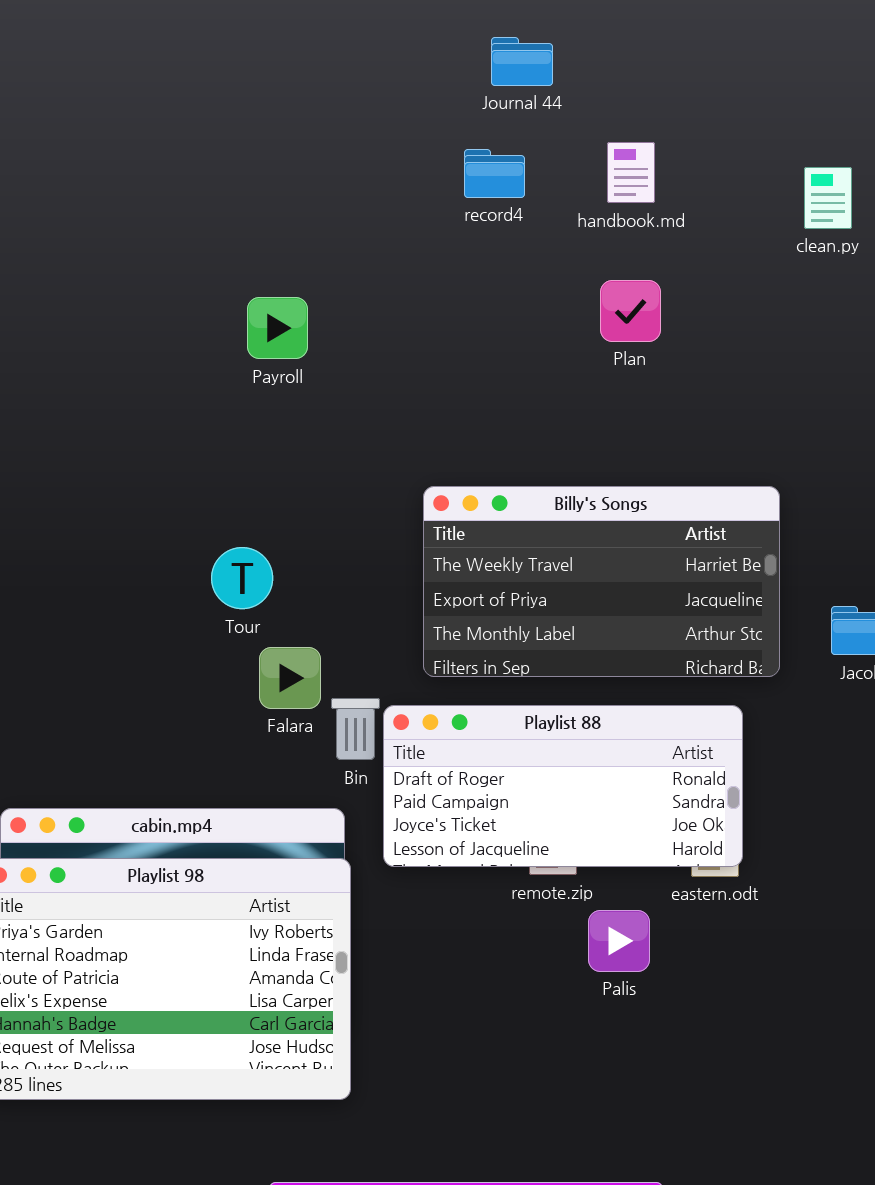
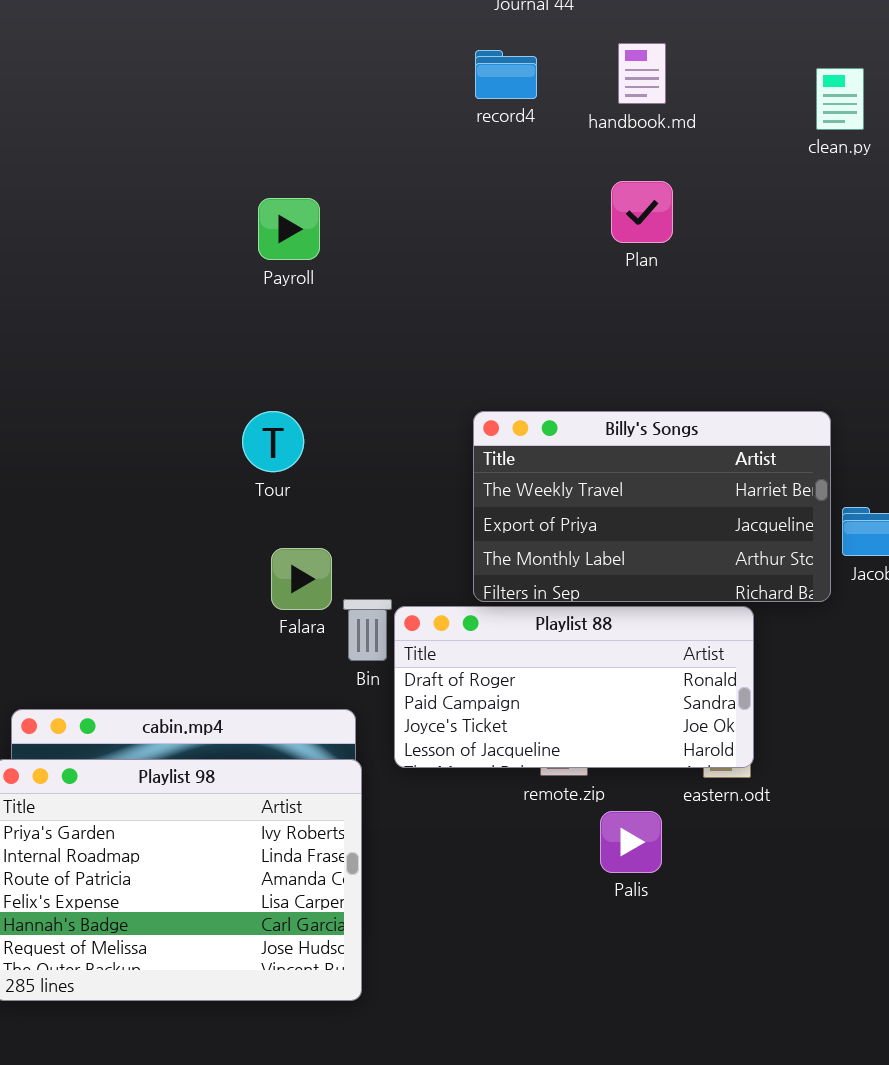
Billy's Songs: [423,486,780,677] -> [473,411,831,602], moved
Tour: [211,547,273,609] -> [242,411,304,472], moved

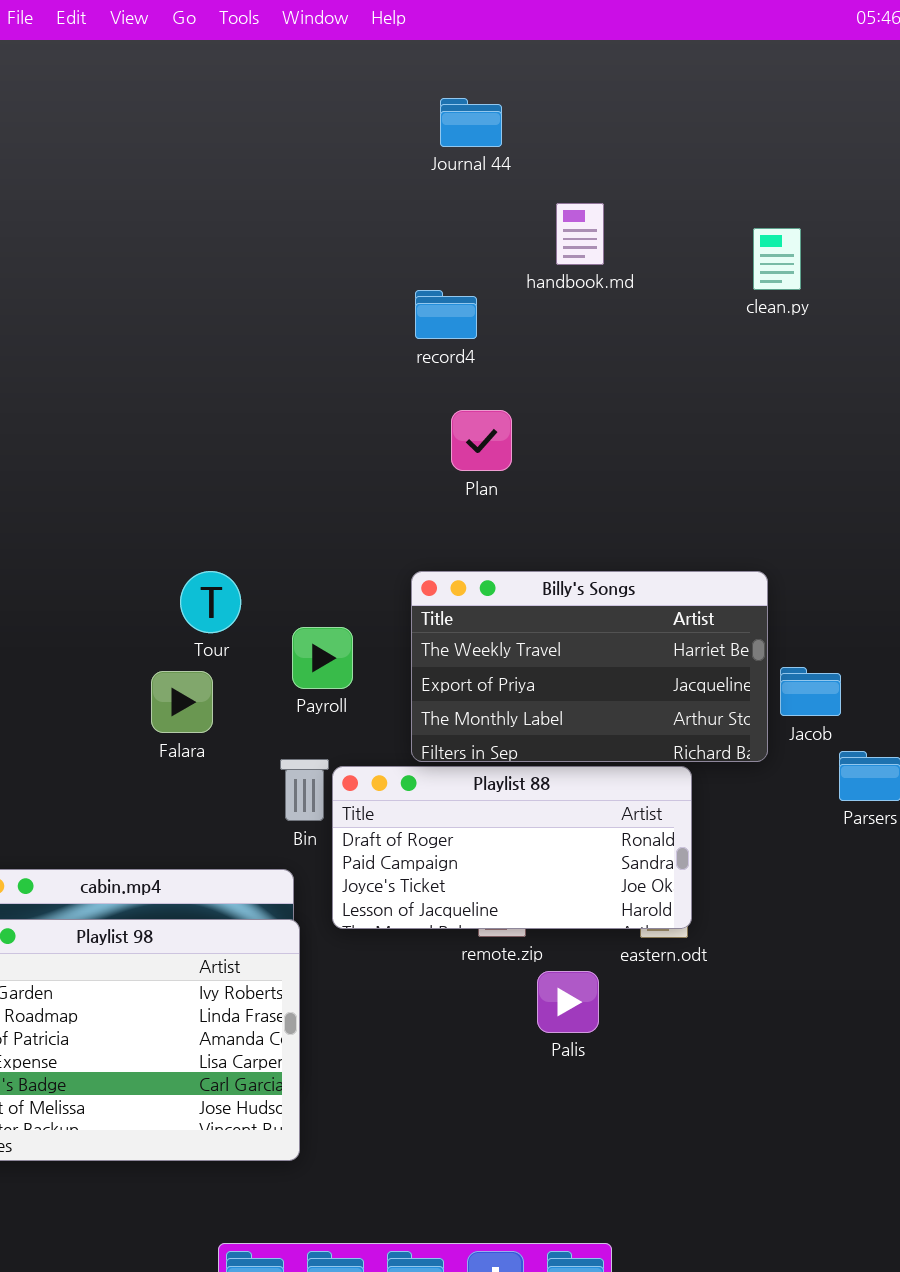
record4: [475,50,537,99] -> [415,290,477,339], moved
Plan: [611,181,673,243] -> [451,410,512,471], moved
Payroll: [258,198,320,260] -> [292,627,353,689], moved
Falara: [271,548,332,610] -> [151,671,213,733], moved

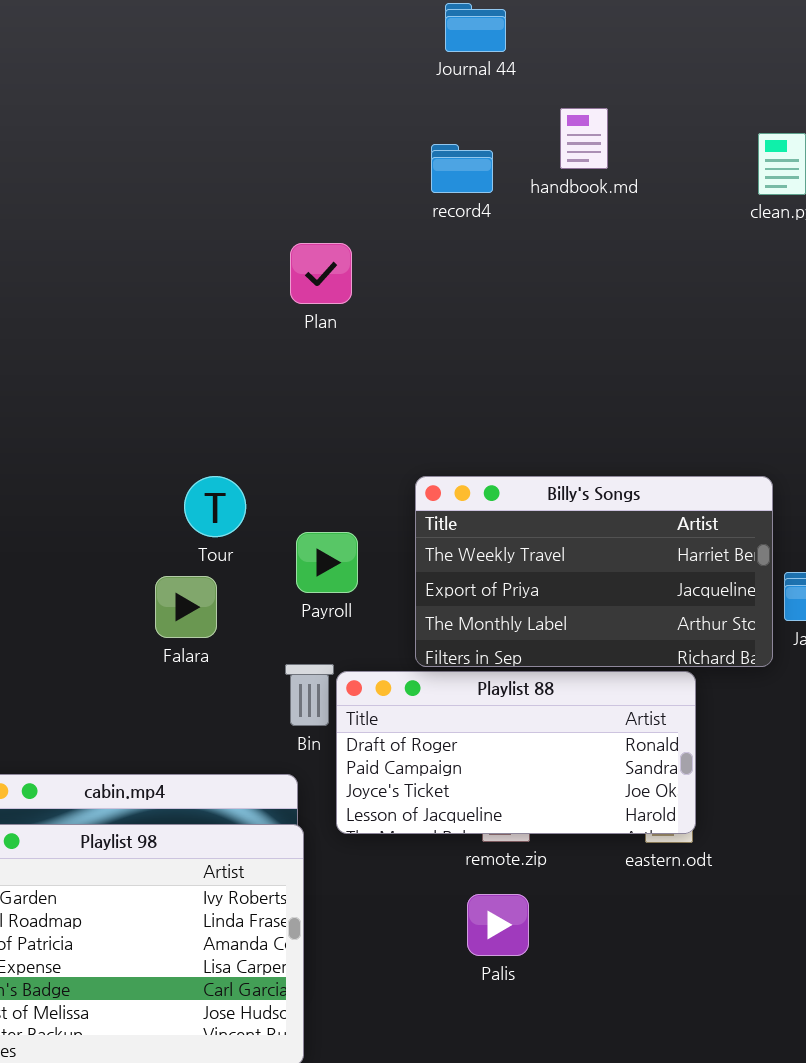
record4: [415,290,477,339] -> [431,144,493,193], moved
Plan: [451,410,512,471] -> [290,243,352,304], moved
Palis: [537,971,599,1033] -> [467,894,529,956], moved

